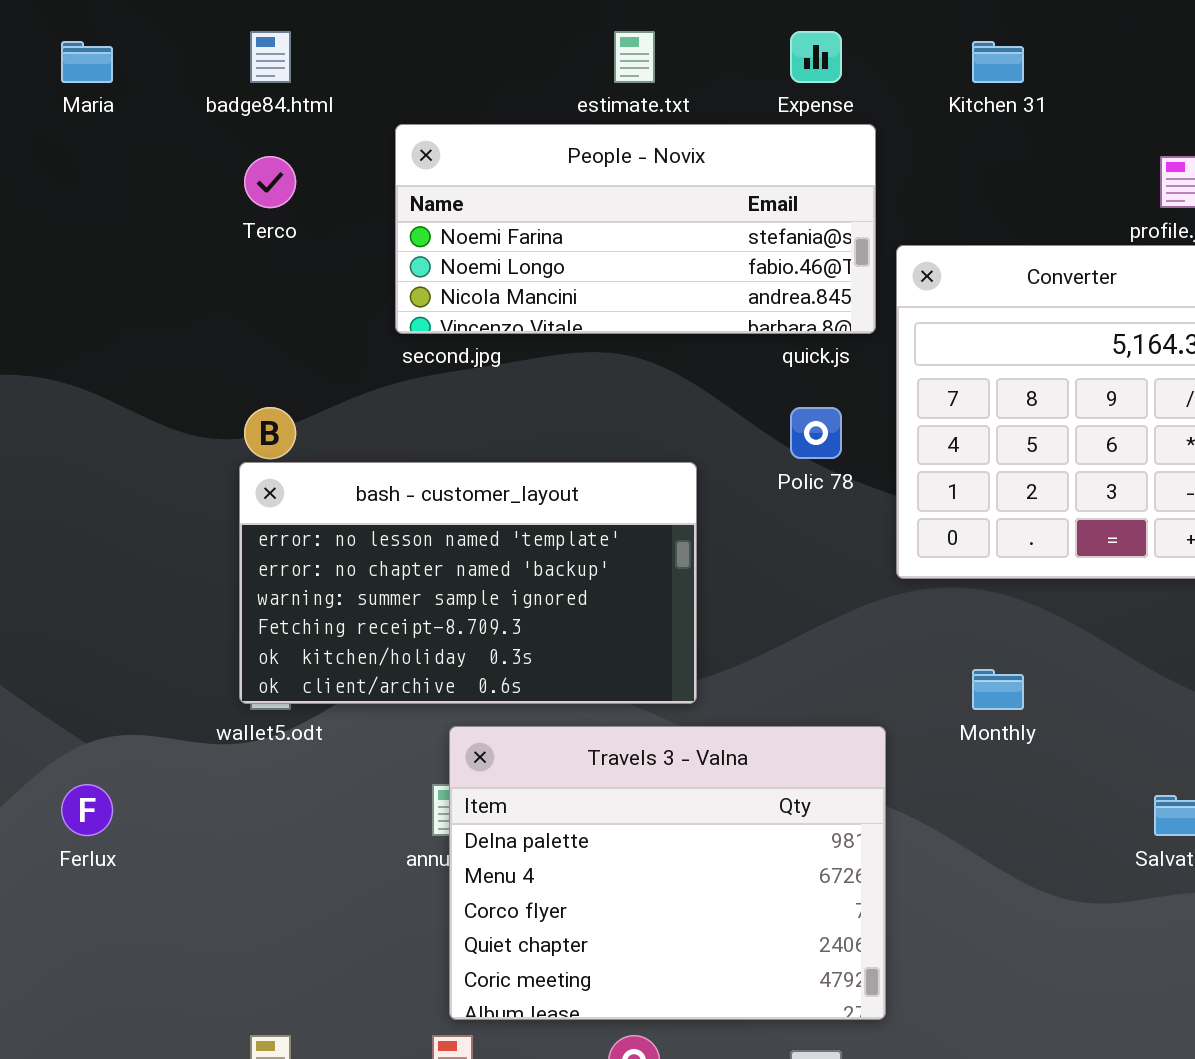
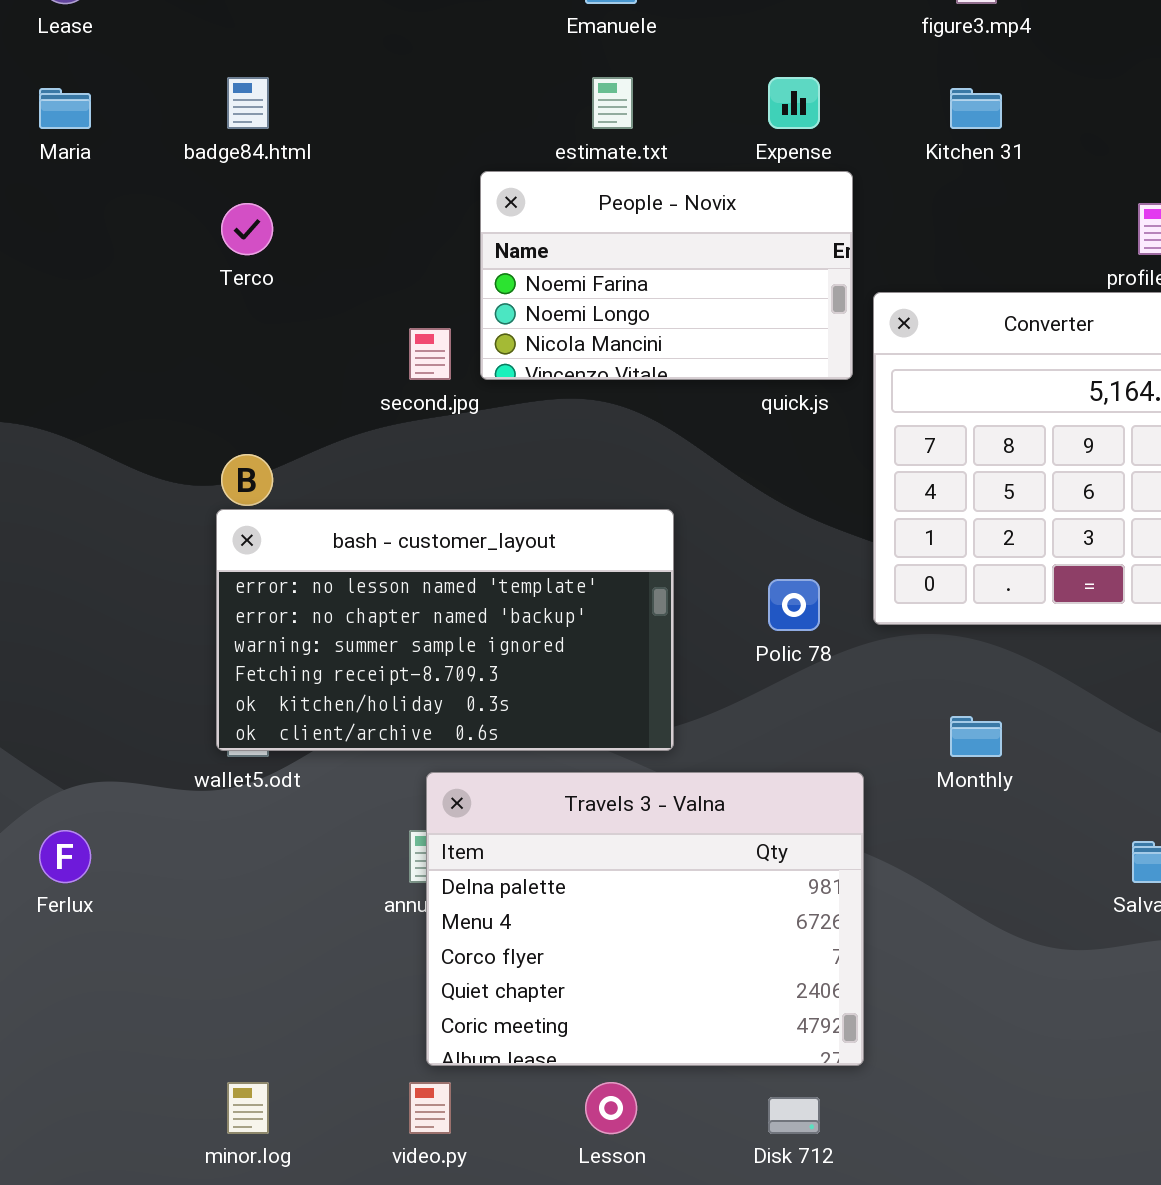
People - Novix: [395,124,876,334] -> [480,171,853,380], resized
Polic 78: [790,407,842,459] -> [768,579,820,631], moved

